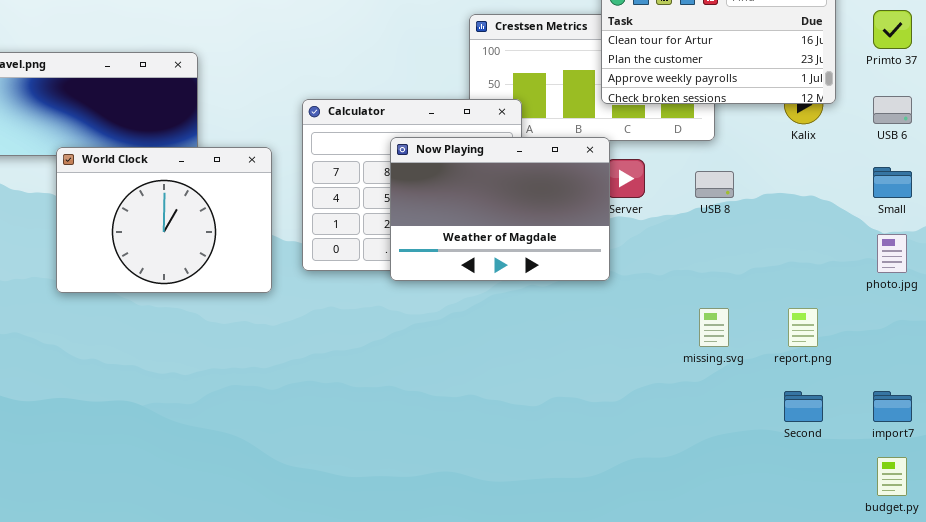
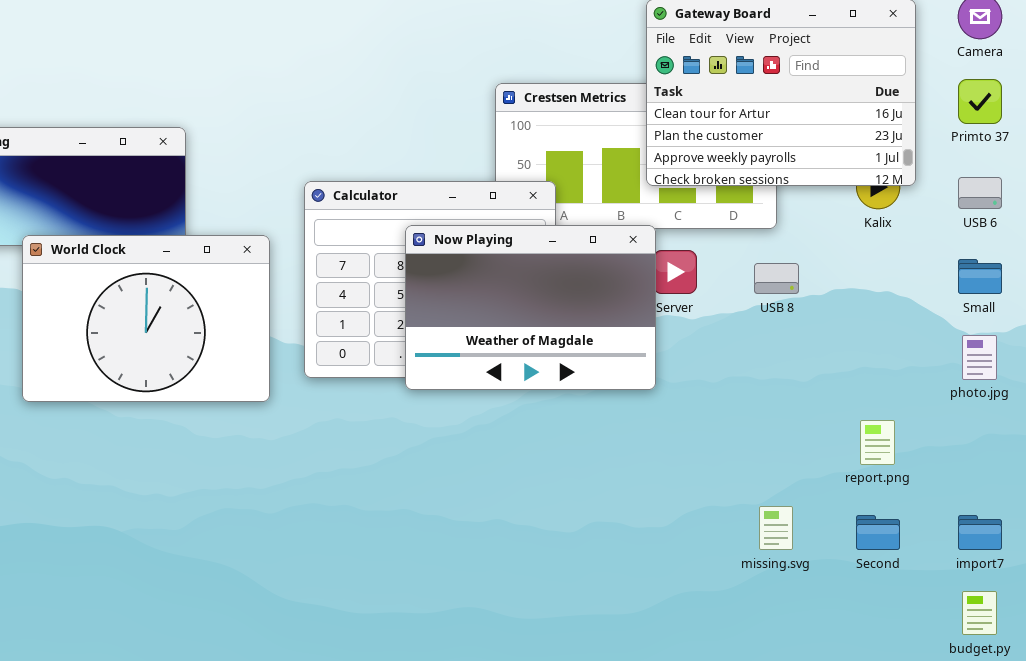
missing.svg: [699,308,729,347] -> [759,506,793,550], moved

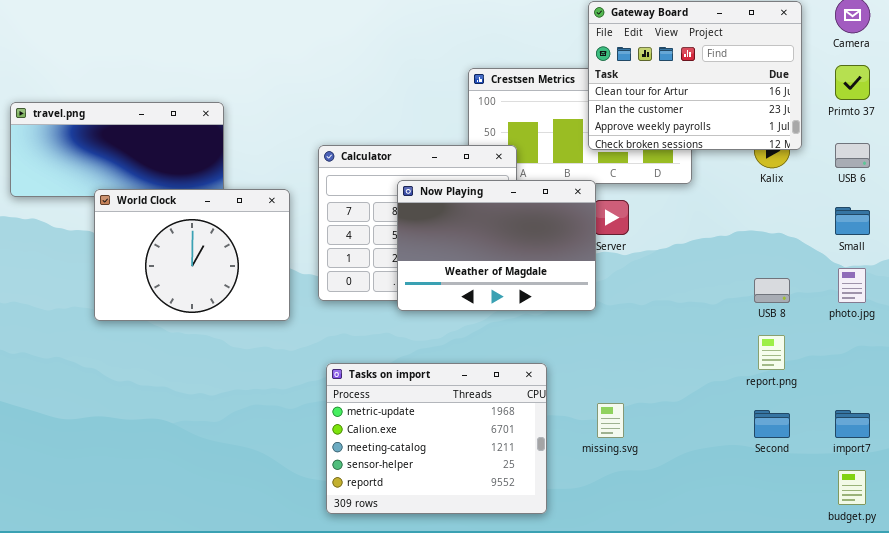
USB 8: [754,263,799,294] -> [754,278,790,303], moved
Tasks on import: none -> [326,363,547,514], opened
missing.svg: [759,506,793,550] -> [597,403,624,438], moved

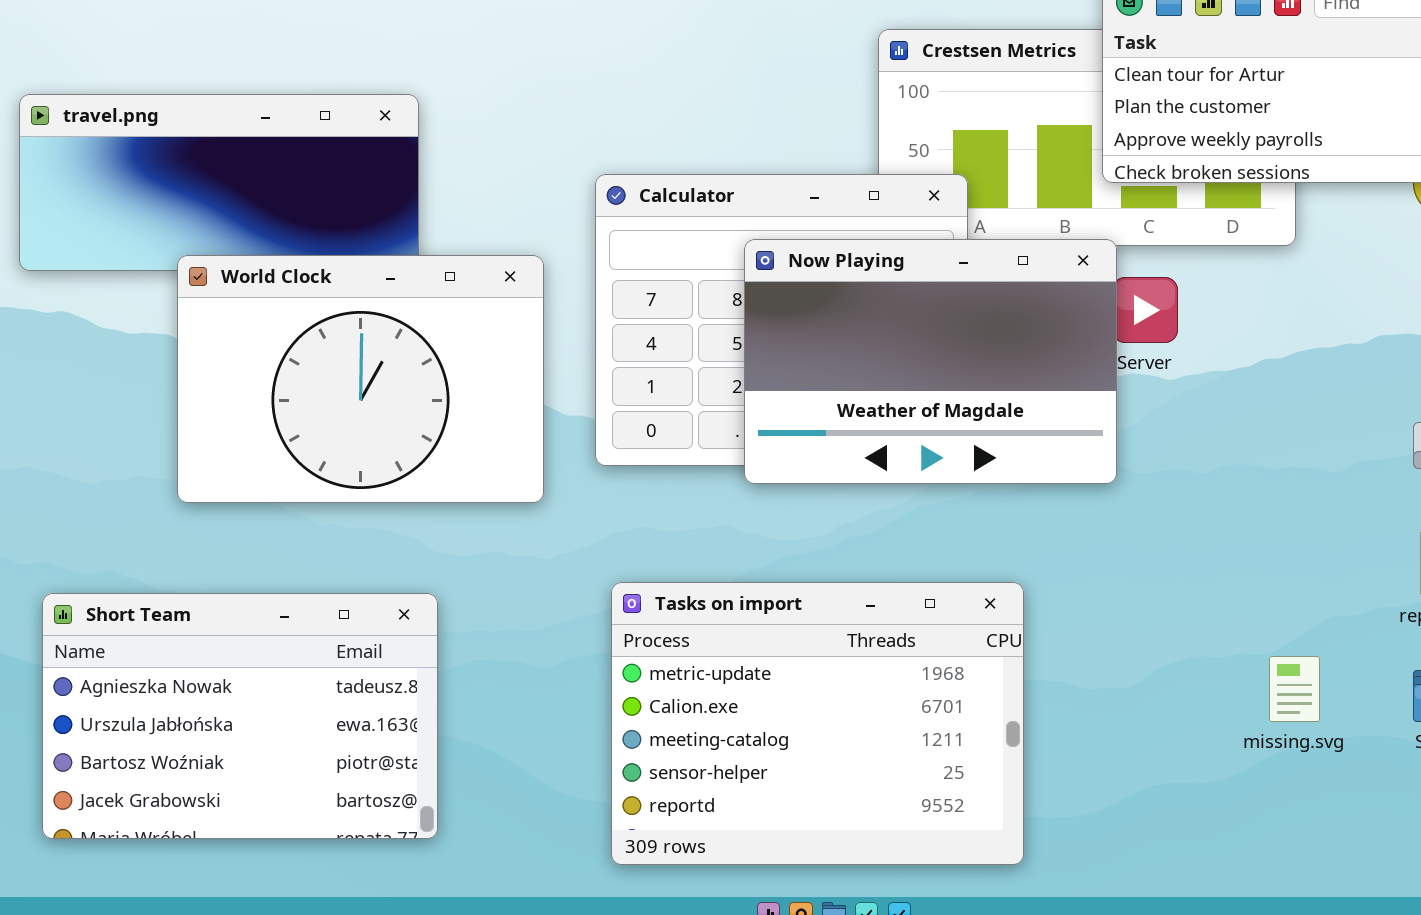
Short Team: none -> [42,593,438,839], opened
missing.svg: [597,403,624,438] -> [1269,656,1320,722], moved

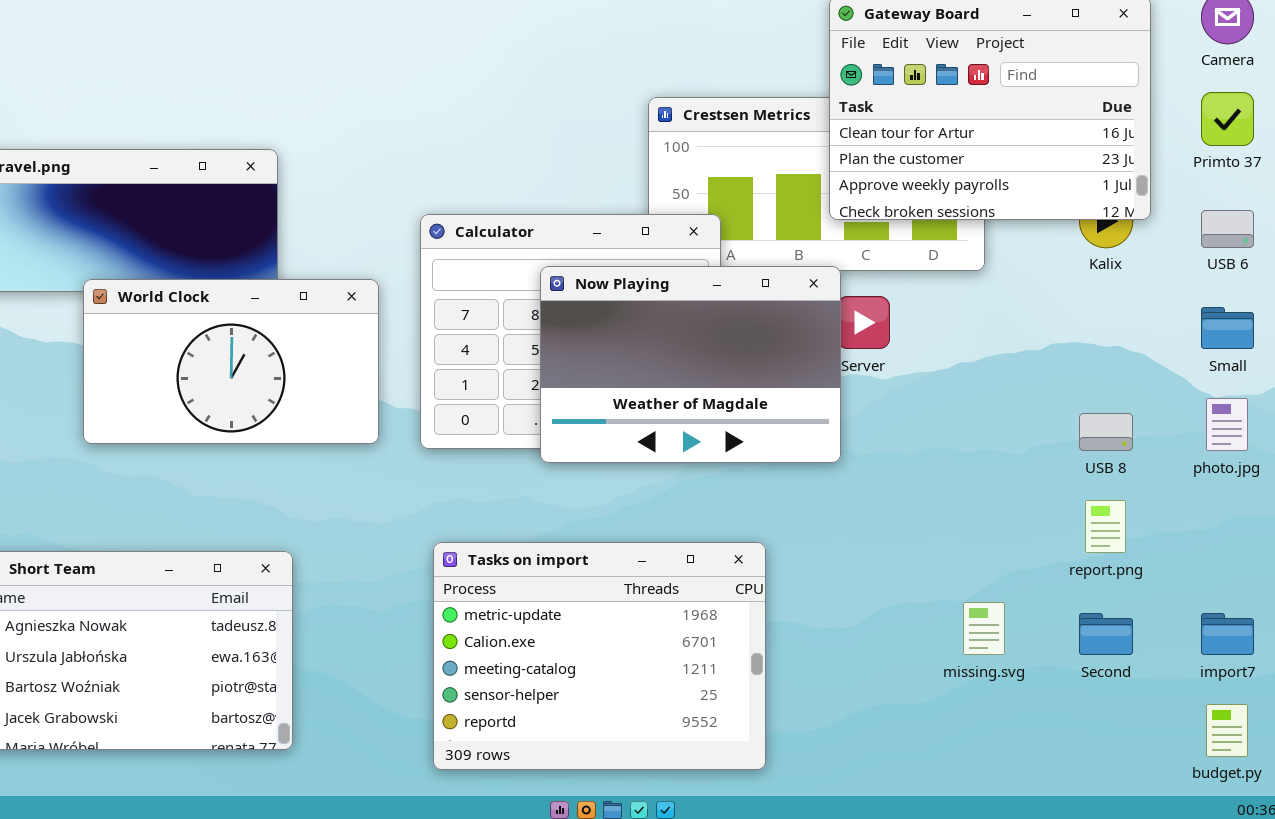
World Clock: [177,255,544,503] -> [83,279,379,444], resized

